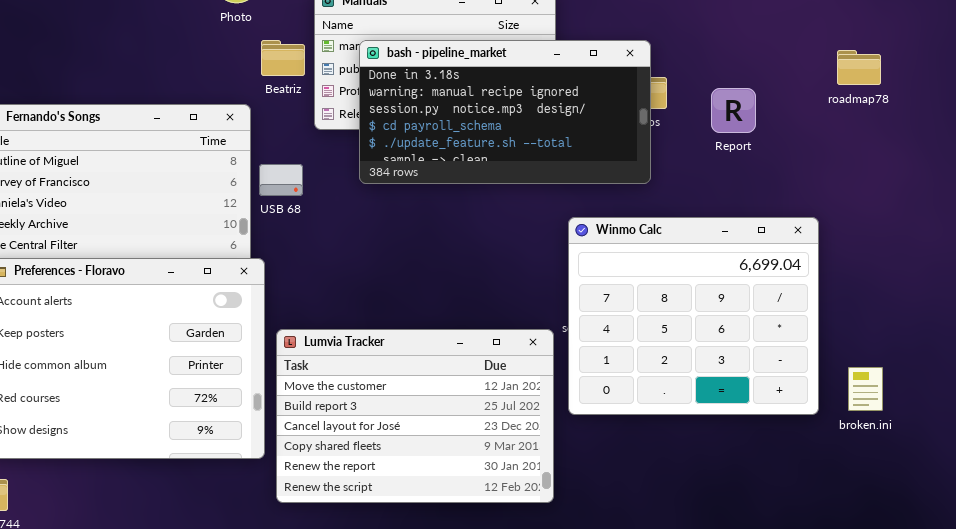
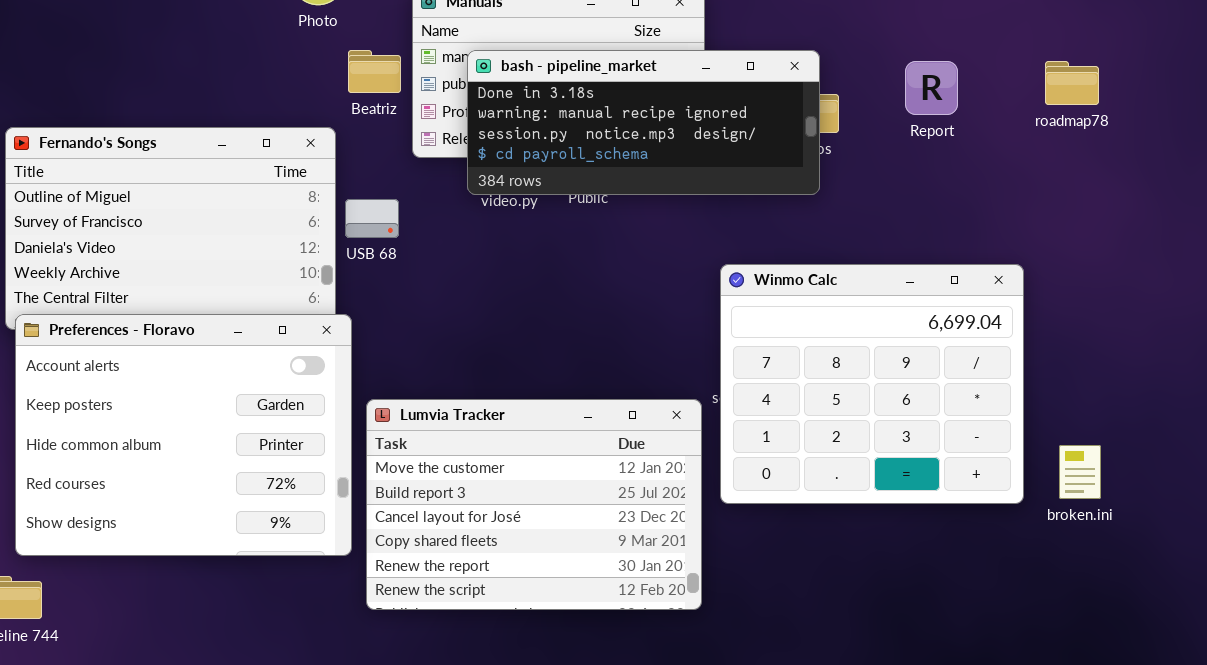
bash - pipeline_market: [359,40,651,184] -> [467,50,820,195], resized
Report: [711,88,756,133] -> [905,61,958,115], moved

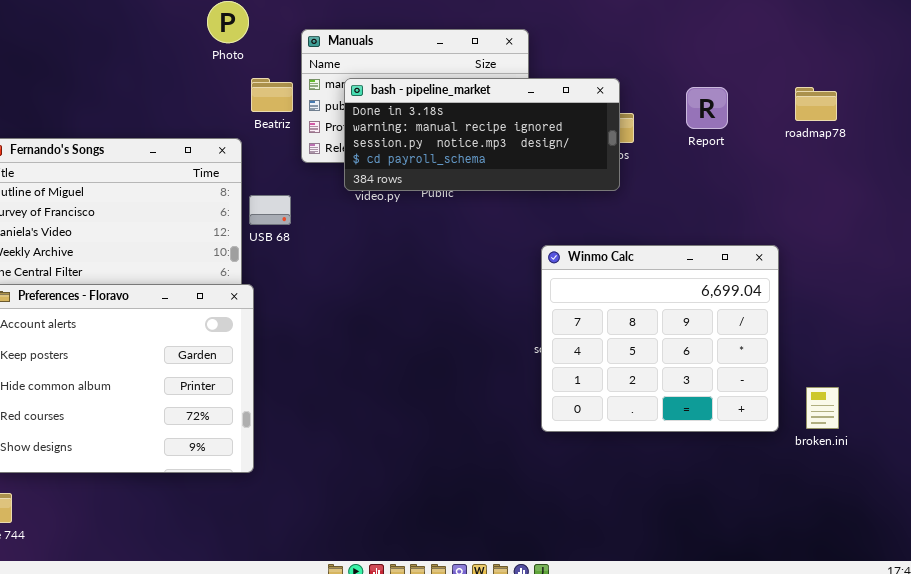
Lumvia Tracker: [366,399,702,610] -> none, closed

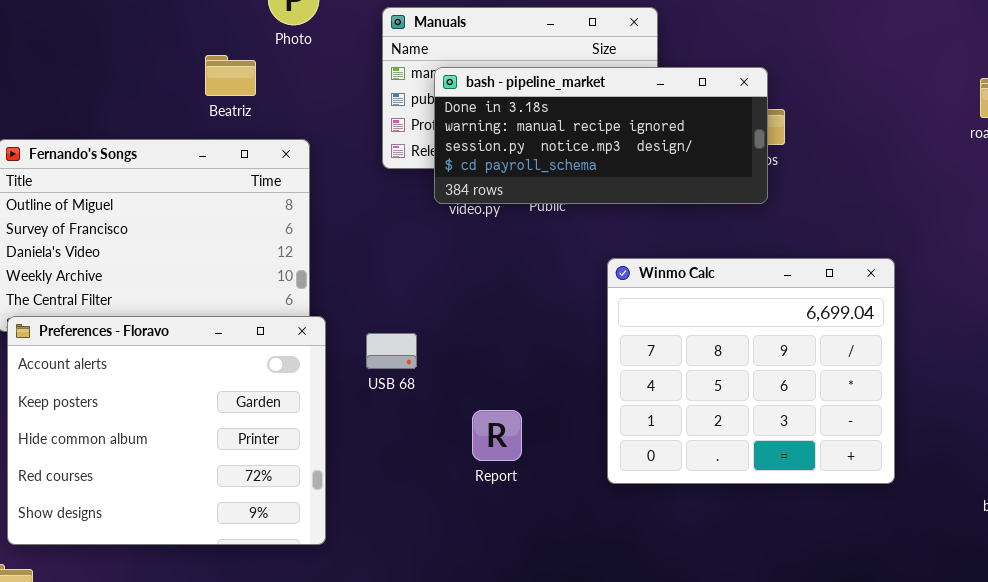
Beatriz: [251,78,293,112] -> [205,55,256,96], moved
Report: [686,87,728,129] -> [472,410,522,461], moved
USB 68: [249,195,291,225] -> [366,333,417,369], moved
Winmo Calc: [541,245,779,432] -> [607,258,895,484], moved

